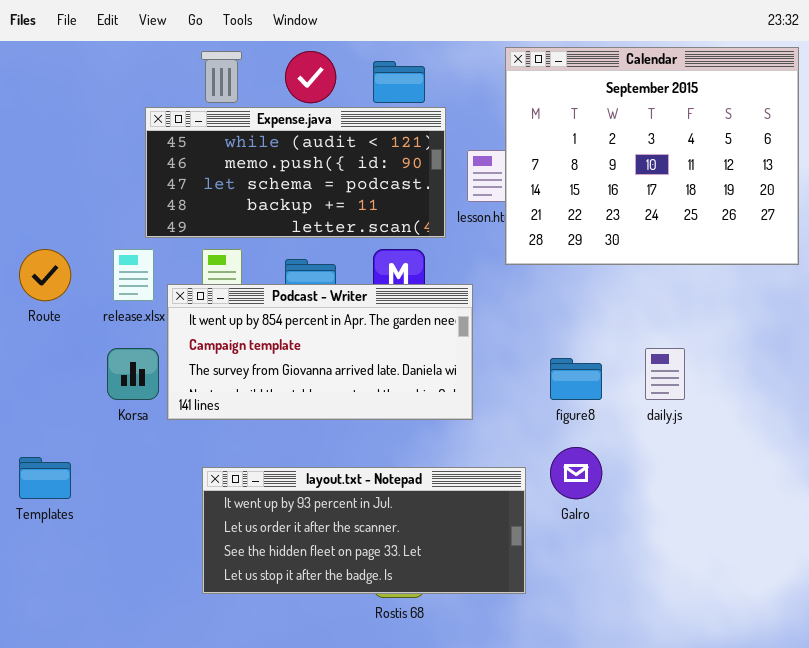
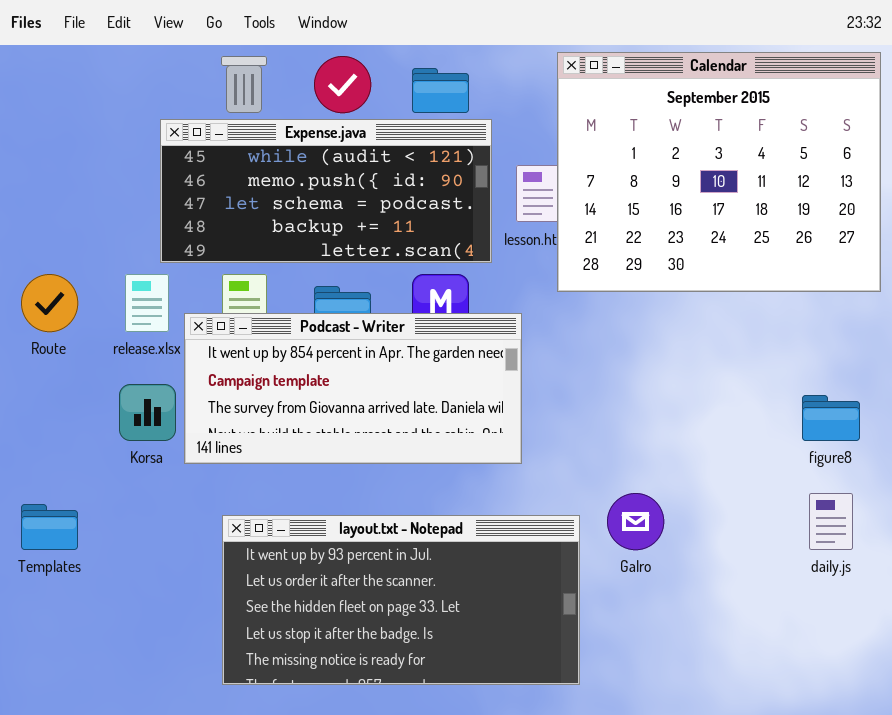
daily.js: [645,348,685,400] -> [809,493,853,550], moved
figure8: [550,358,602,400] -> [802,395,860,441], moved
layout.txt - Notepad: [202,467,526,594] -> [222,515,580,685], resized

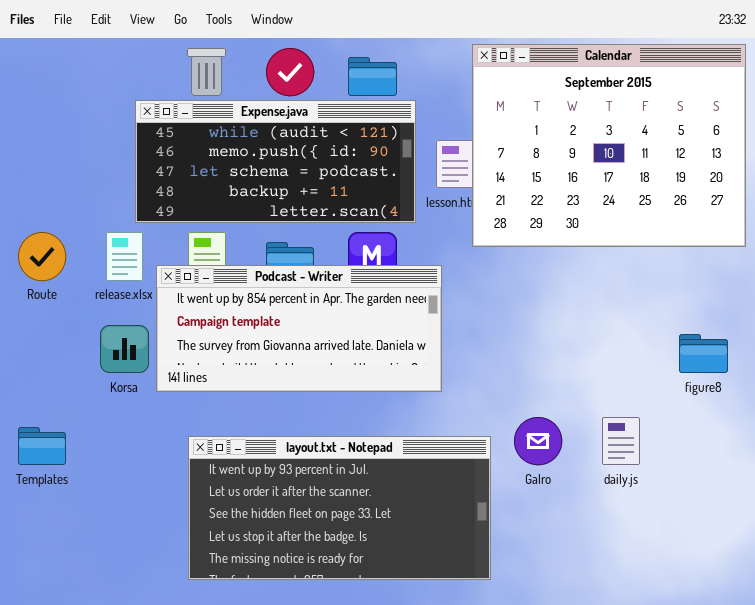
daily.js: [809,493,853,550] -> [602,417,640,465], moved

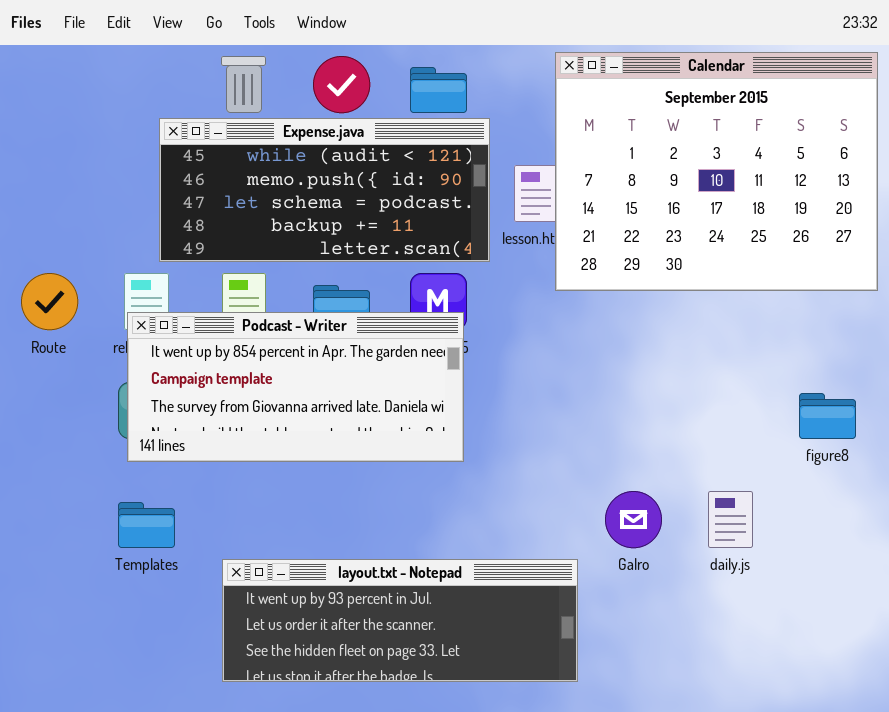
Podcast - Writer: [156,265,442,392] -> [127,312,464,462], moved
Templates: [18,427,66,465] -> [118,502,175,548], moved
layout.txt - Notepad: [188,436,491,580] -> [222,559,578,682], resized

